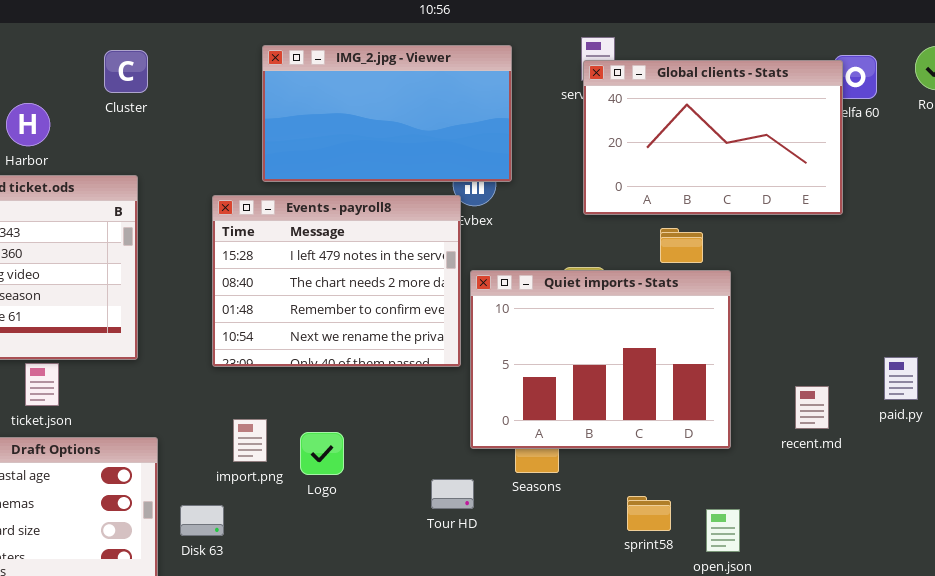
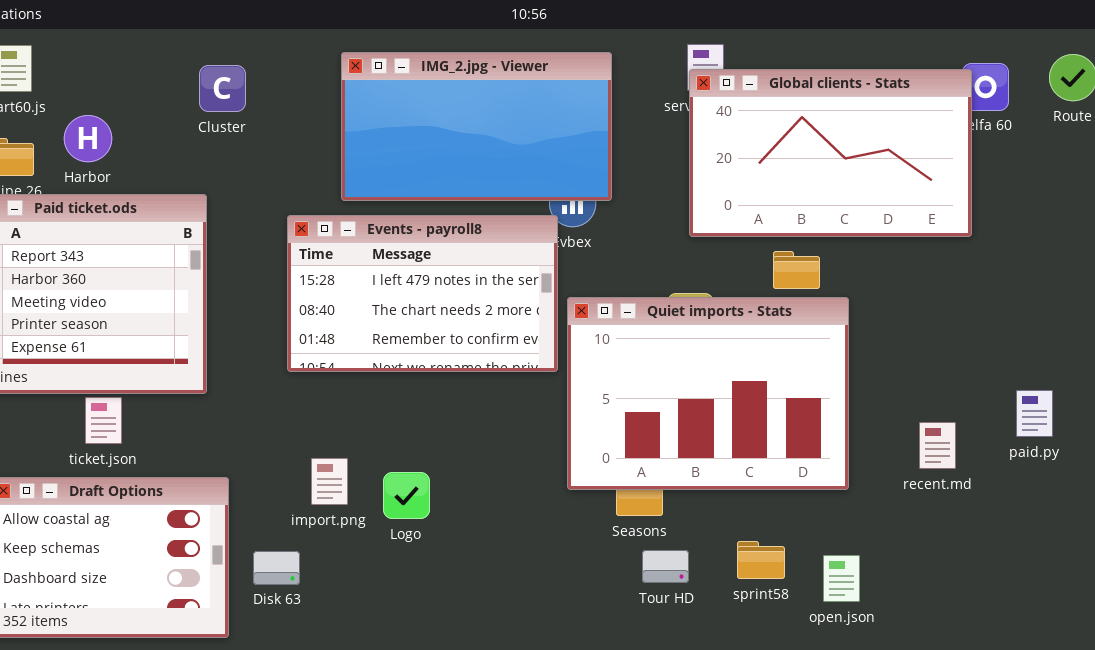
Cluster: [104,50,148,93] -> [199,65,246,112], moved
Events - payroll8: [212,195,461,367] -> [287,215,558,372], resized
Tour HD: [431,479,474,509] -> [642,550,689,583], moved

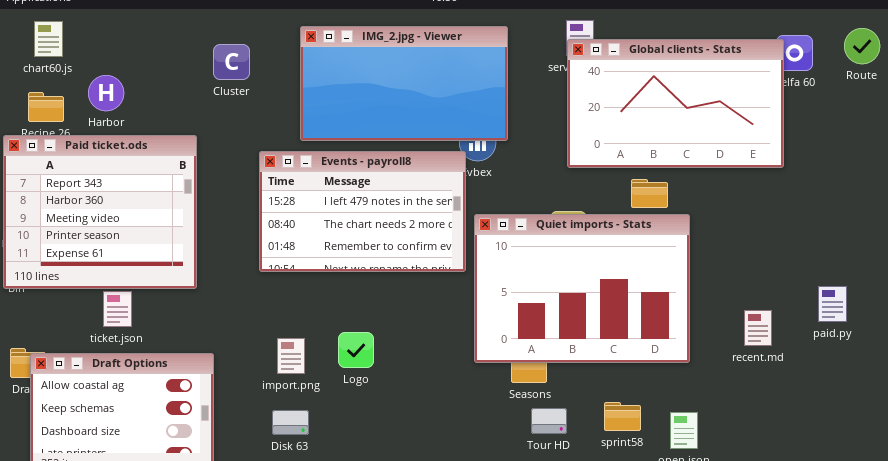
Cluster: [199,65,246,112] -> [213,44,250,80], moved
Logo: [383,472,430,519] -> [338,332,374,368], moved
Disk 63: [253,551,300,585] -> [272,410,309,435], moved

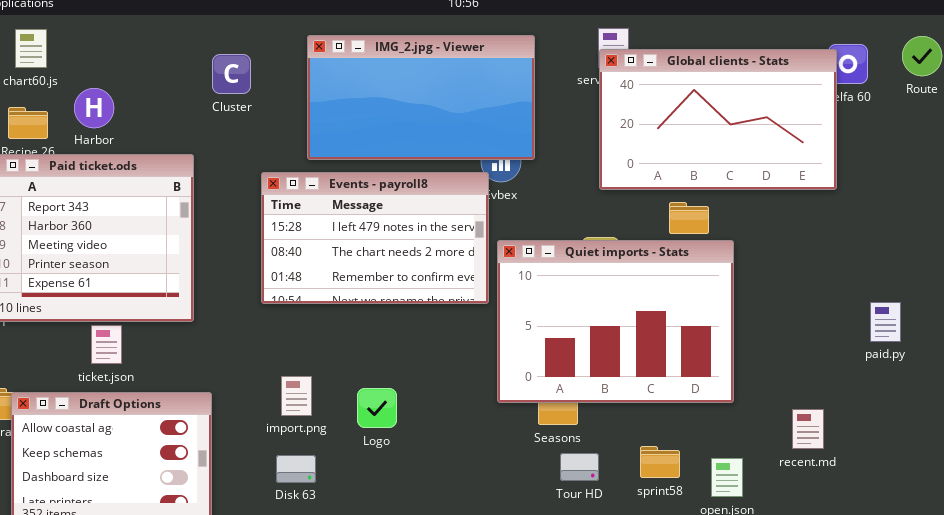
paid.py: [818,286,847,322] -> [870,302,901,342], moved
recent.md: [744,310,772,346] -> [792,409,824,449], moved
Logo: [338,332,374,368] -> [357,388,397,428], moved

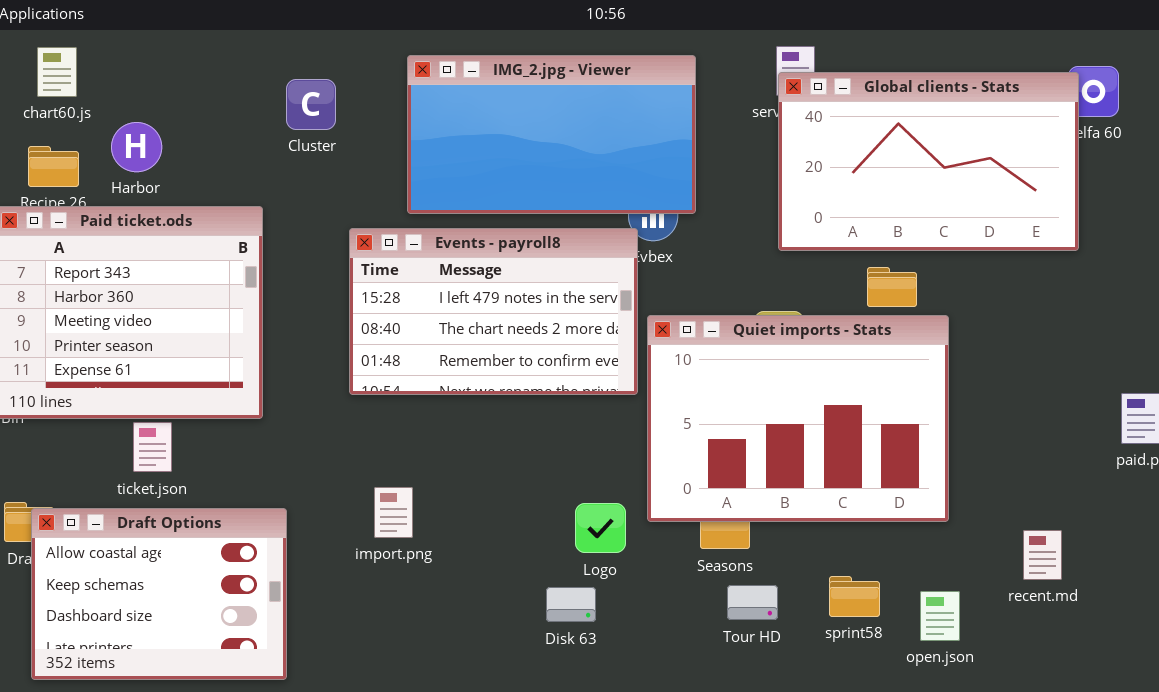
Logo: [357,388,397,428] -> [575,503,626,553], moved
Disk 63: [276,455,316,483] -> [546,587,596,622], moved

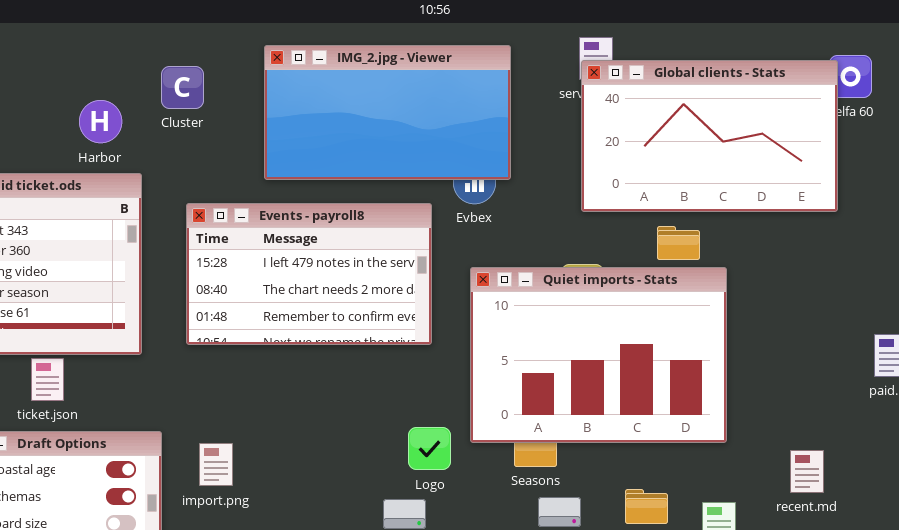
Harbor: [111,122,162,172] -> [79,100,122,143], moved
Events - payroll8: [349,228,638,395] -> [186,203,432,345], moved
import.png: [374,487,413,538] -> [199,443,233,486], moved

